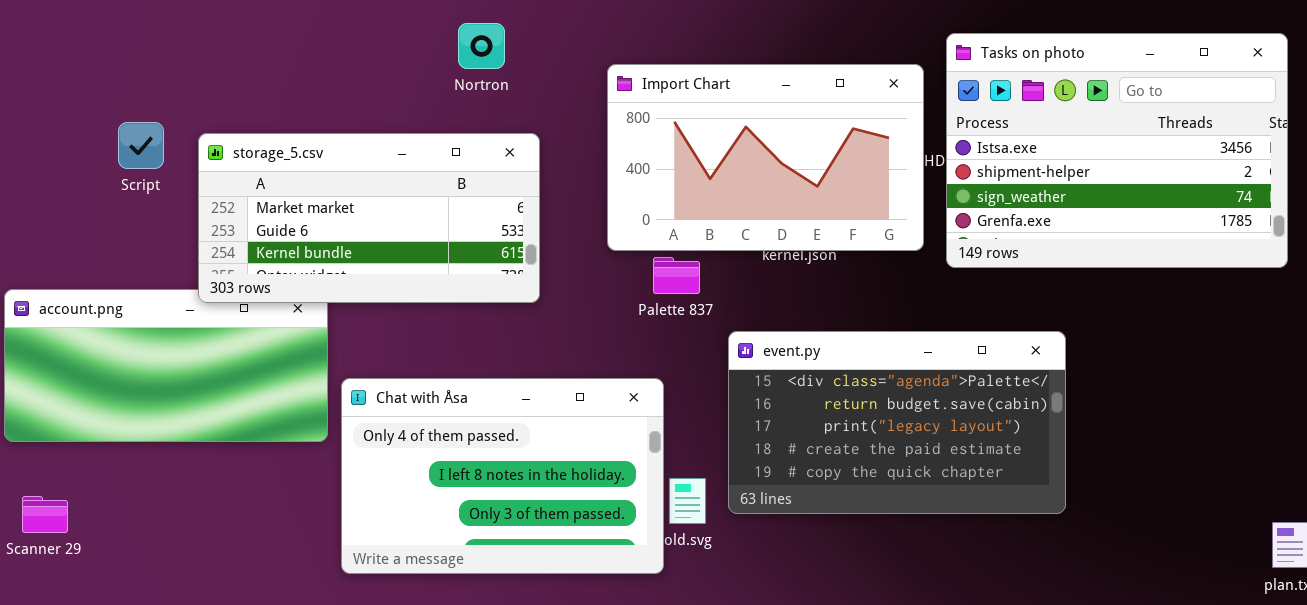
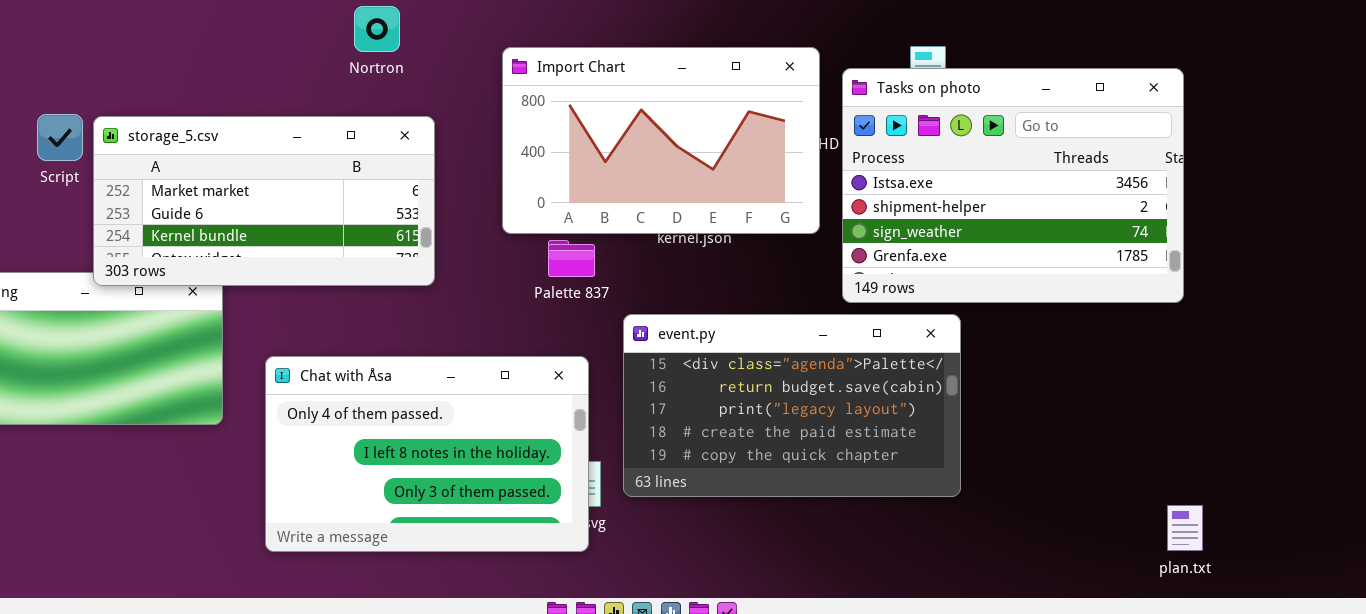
Tasks on photo: [946,33,1288,268] -> [842,68,1184,303], moved
Script: [118,122,164,169] -> [37,114,83,161], moved
Chat with Åsa: [341,378,664,574] -> [265,356,589,552], moved

